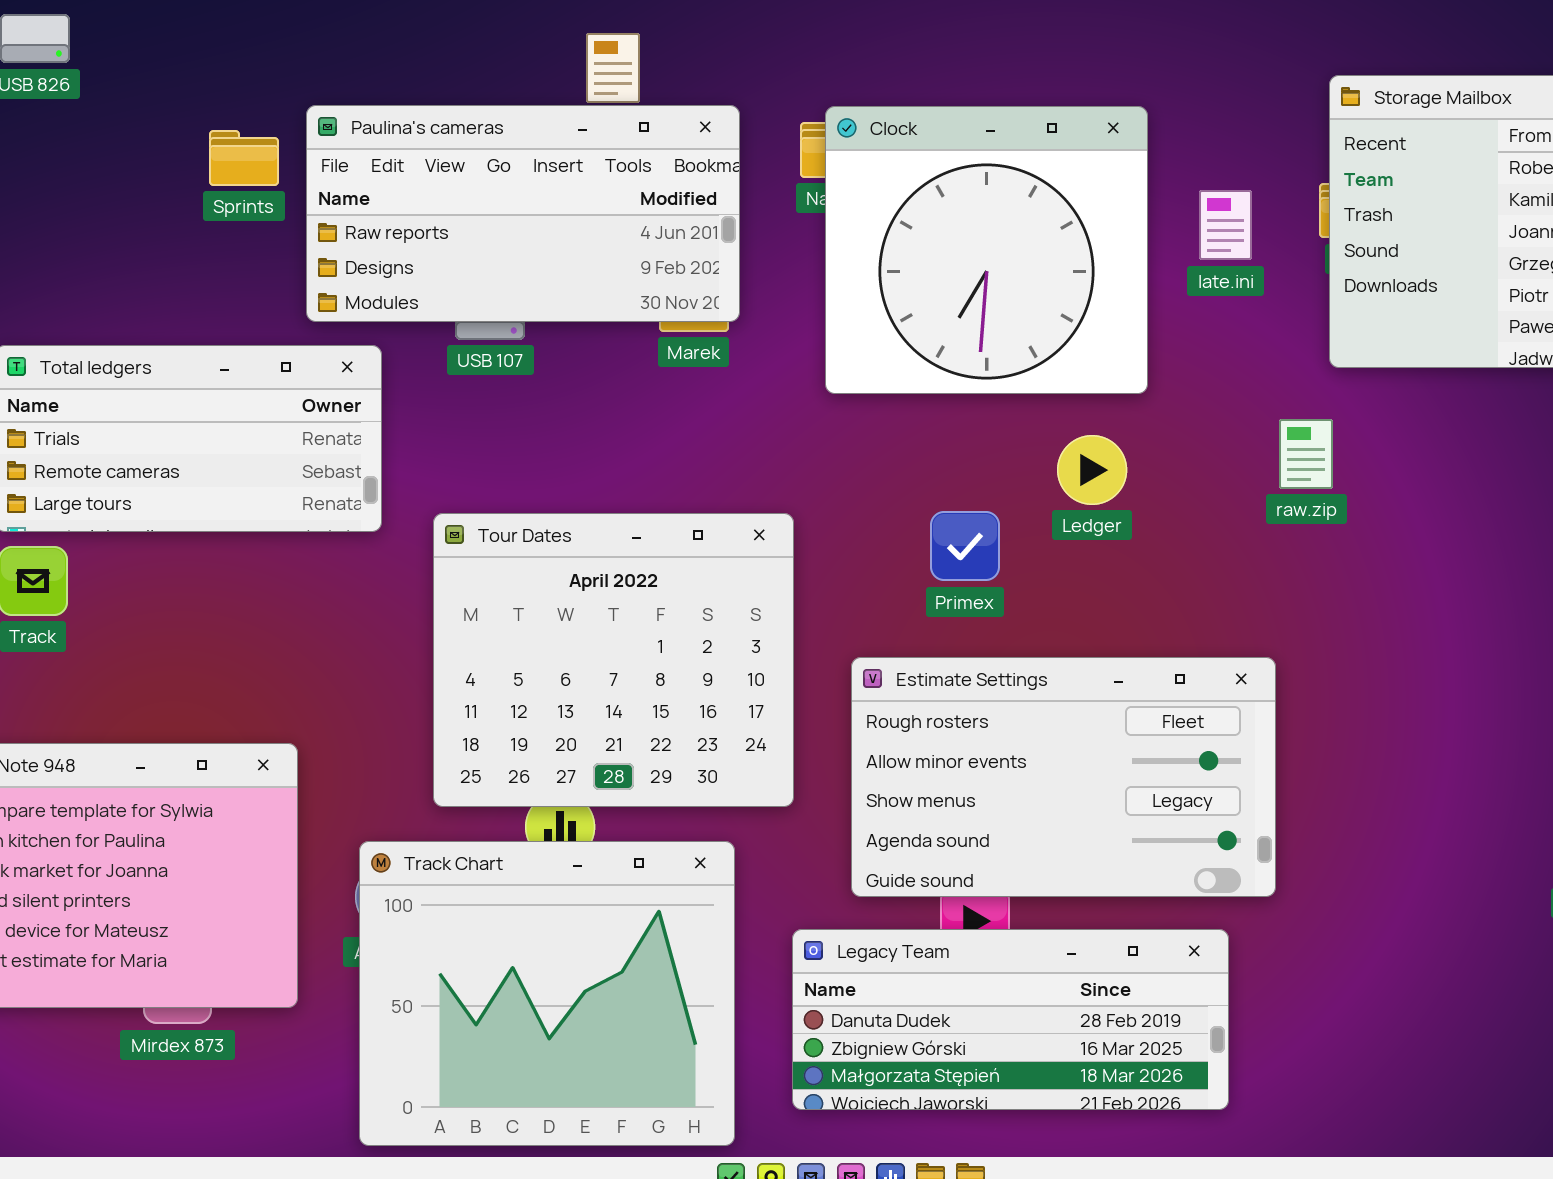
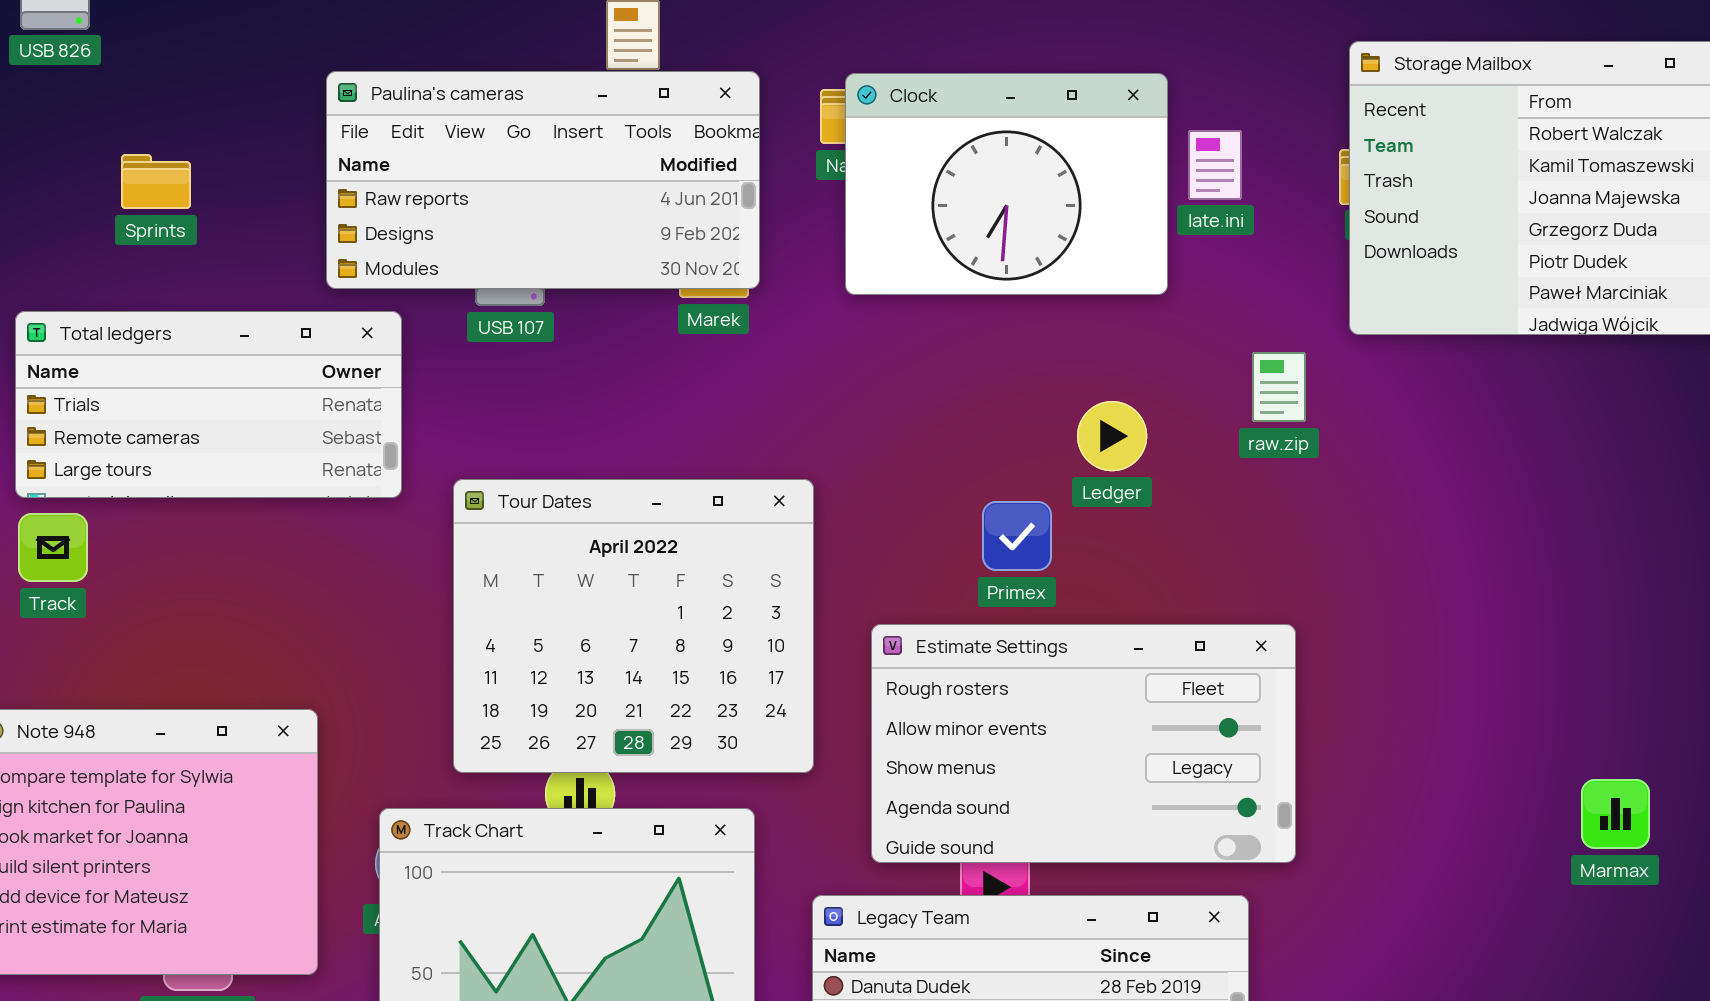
Clock: [825,106,1148,394] -> [845,73,1168,295], resized
Sprints: [209,130,279,186] -> [121,154,191,209], moved
late.ini: [1199,190,1252,260] -> [1188,130,1242,200], moved
raw.zip: [1279,419,1333,489] -> [1252,352,1306,422], moved
Primex: [930,511,1000,581] -> [982,501,1052,571], moved

